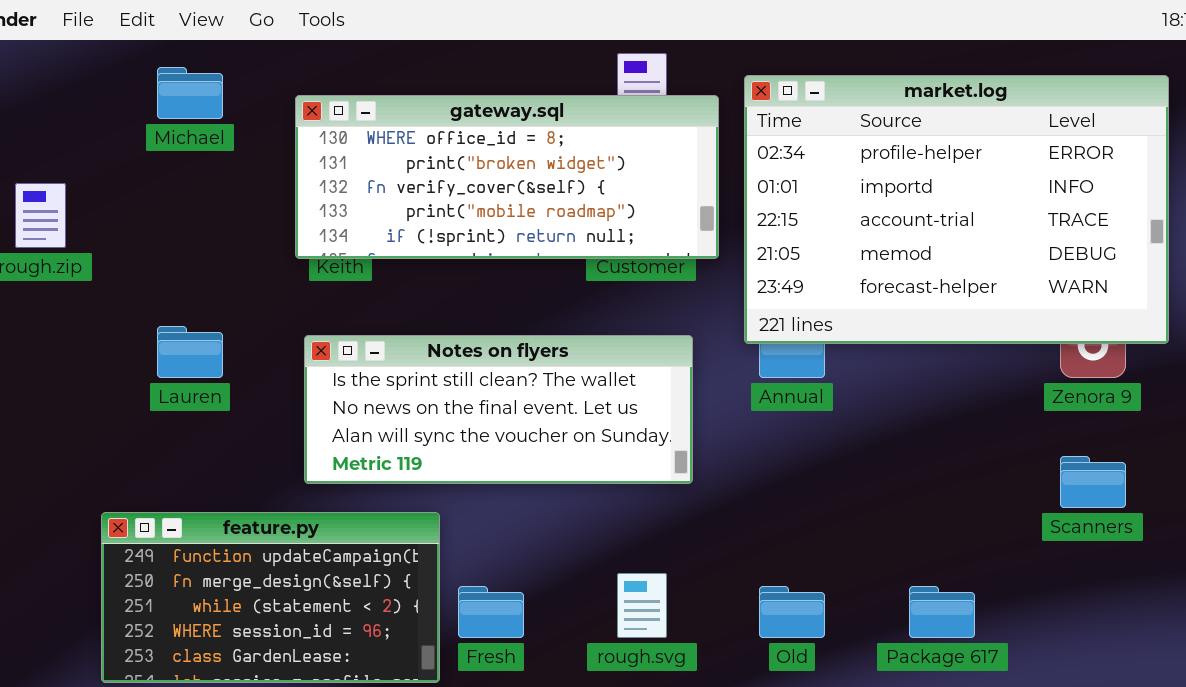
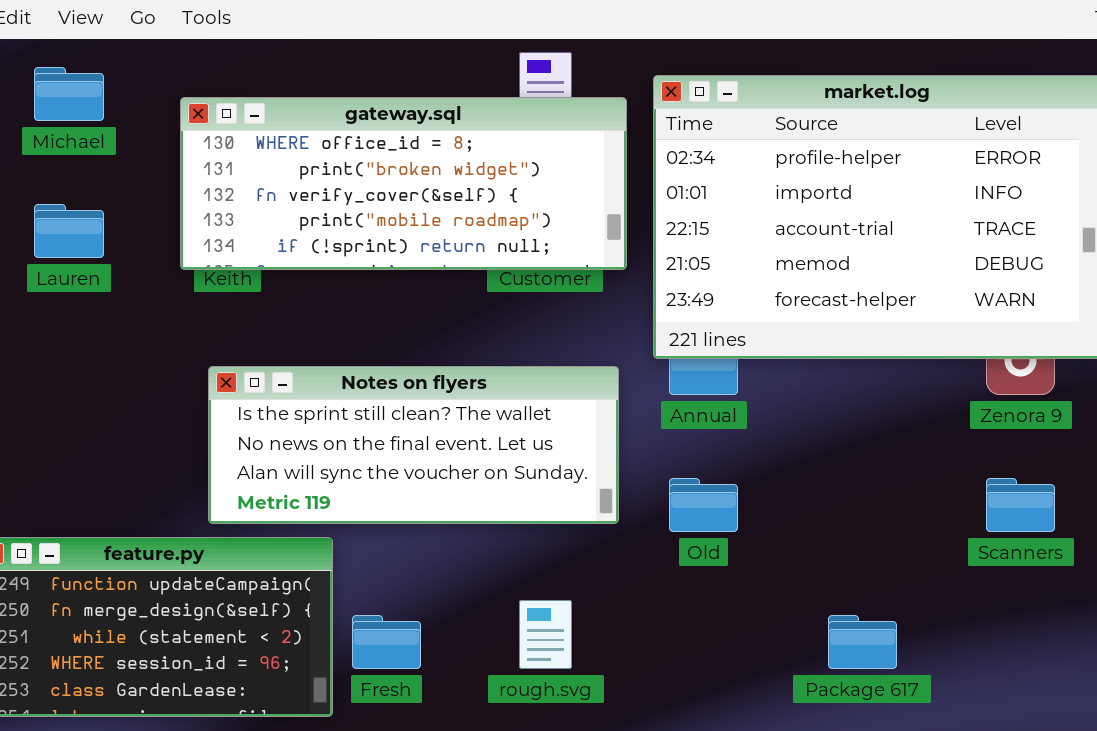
Lauren: [157,326,223,378] -> [34,204,104,258], moved
Notes on flyers: [304,335,693,484] -> [208,366,619,524], moved
Old: [759,586,825,638] -> [669,478,738,532], moved

